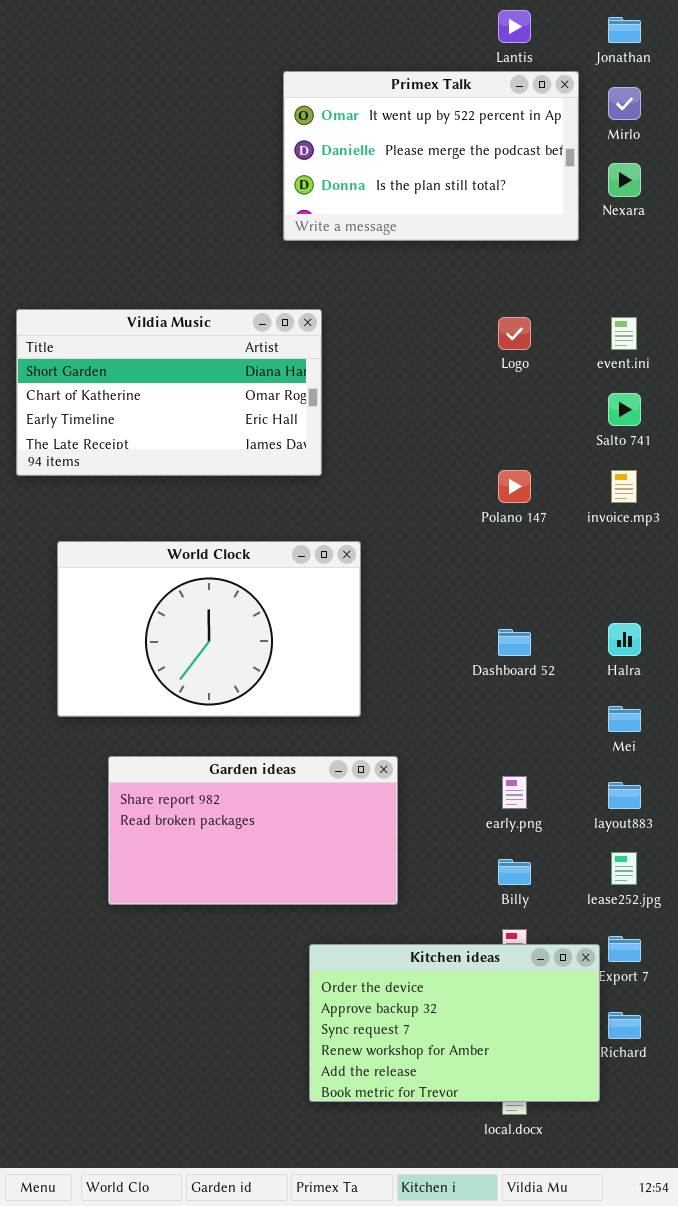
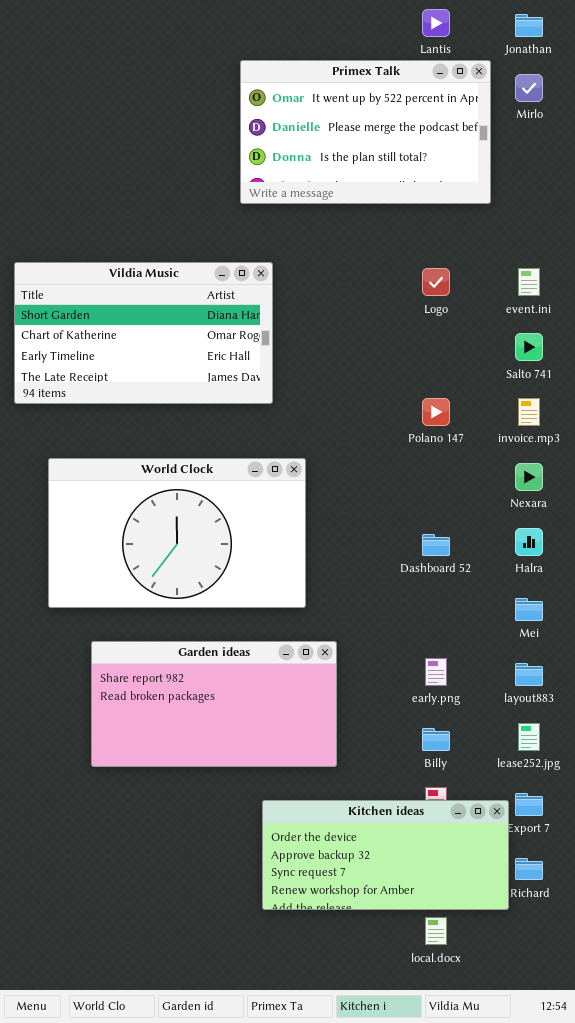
Nexara: [608,163,641,197] -> [515,463,543,491], moved
Kitchen ideas: [309,944,600,1102] -> [262,800,509,910], resized

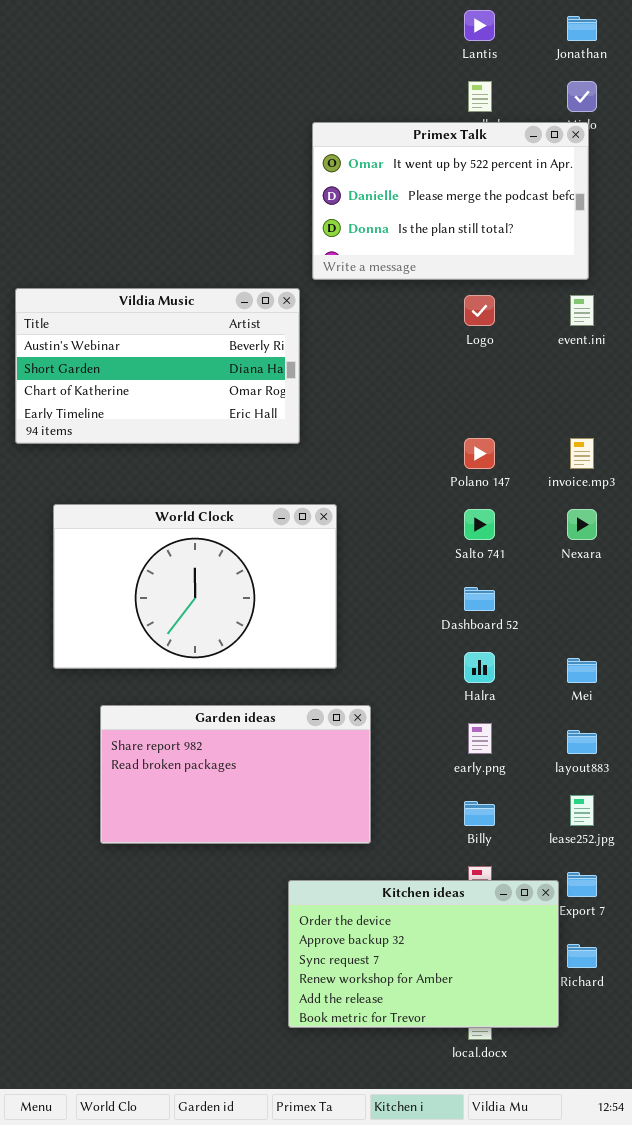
Primex Talk: [240,60,491,204] -> [312,122,589,280], moved
Vildia Music: [14,262,273,404] -> [15,288,300,444], scrolled up 1 row
Salto 741: [515,333,543,361] -> [464,509,495,540], moved
Halra: [515,528,543,556] -> [464,652,495,683], moved
Kitchen ideas: [262,800,509,910] -> [288,880,559,1028], resized

